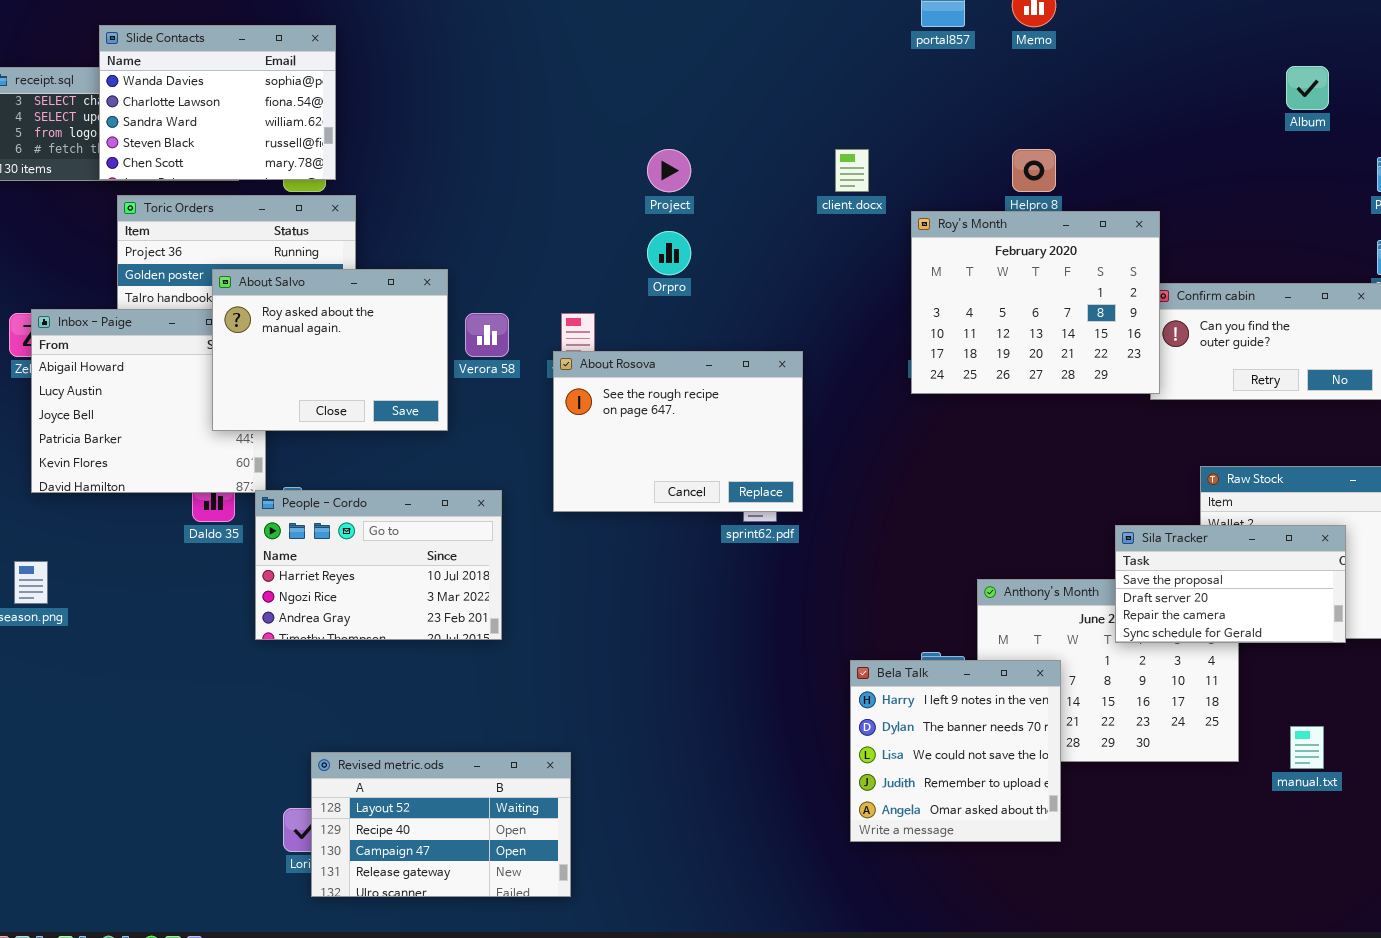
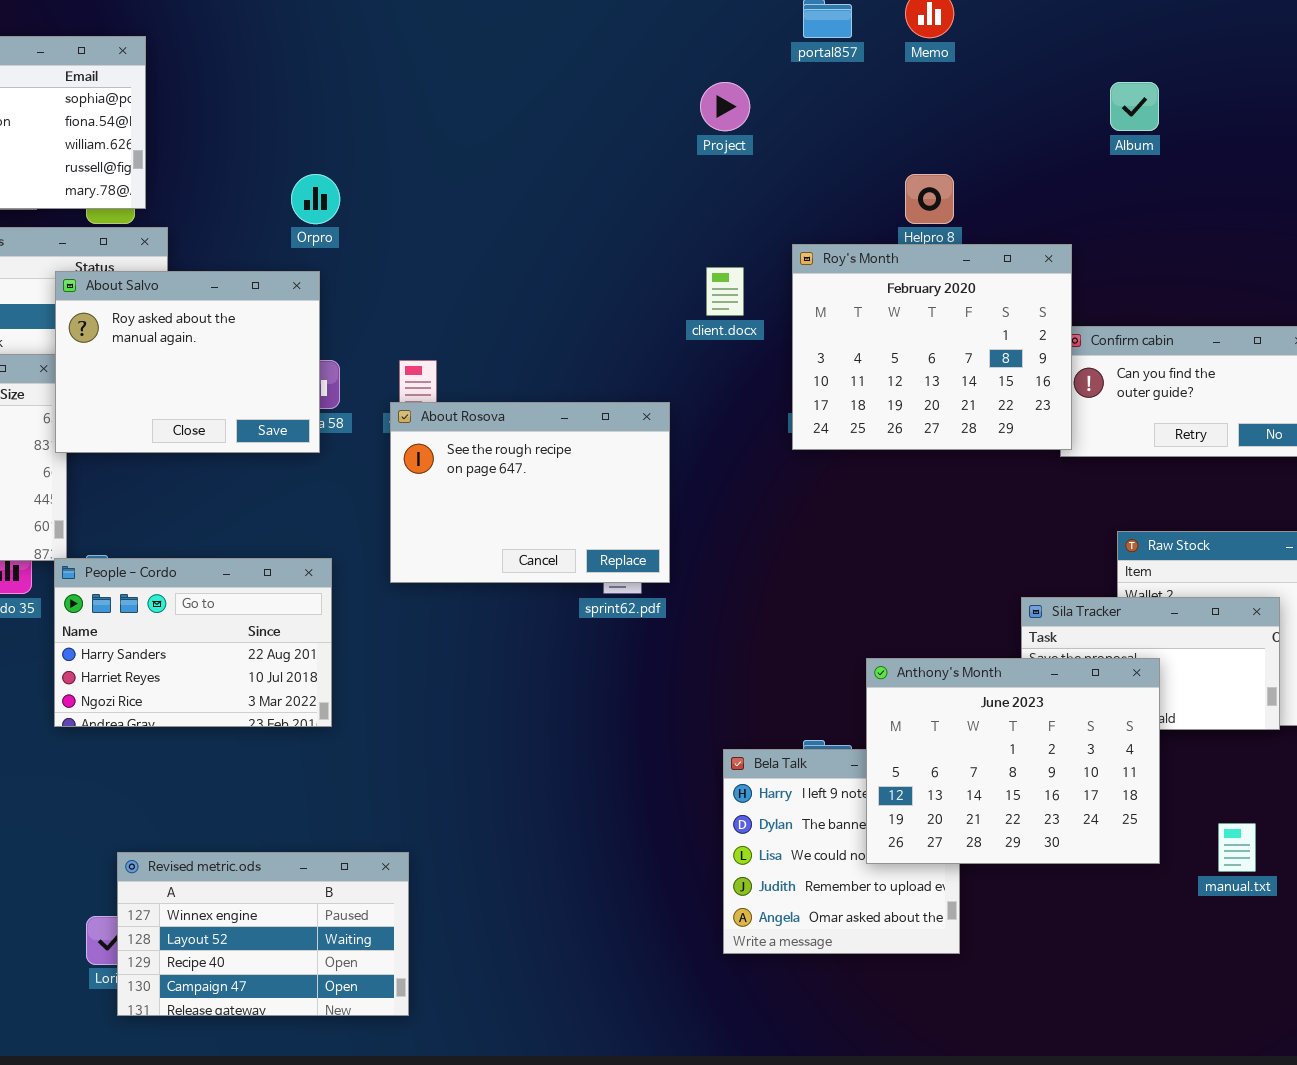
Album: [1286,66,1329,110] -> [1110,82,1159,131], moved
Project: [647,149,691,192] -> [700,82,750,131], moved
client.docx: [835,149,869,192] -> [706,267,744,316], moved
Orpro: [647,231,691,275] -> [291,174,340,224], moved
About Salvo: [212,269,448,431] -> [55,271,320,453], moved
People - Cordo: [255,490,502,640] -> [54,558,332,727], scrolled up 1 row
Anthony's Month: [977,579,1239,762] -> [866,658,1160,864], raised
Revised metric.ods: [311,752,571,897] -> [117,852,409,1016], scrolled up 1 row

